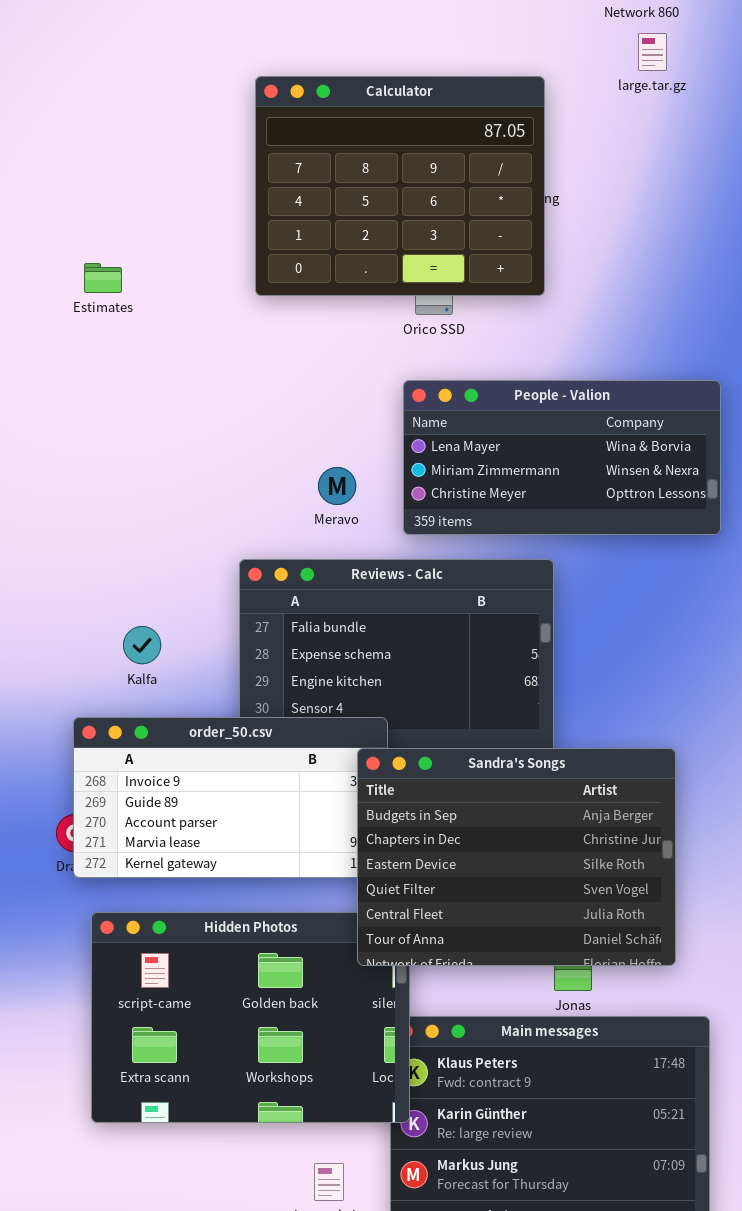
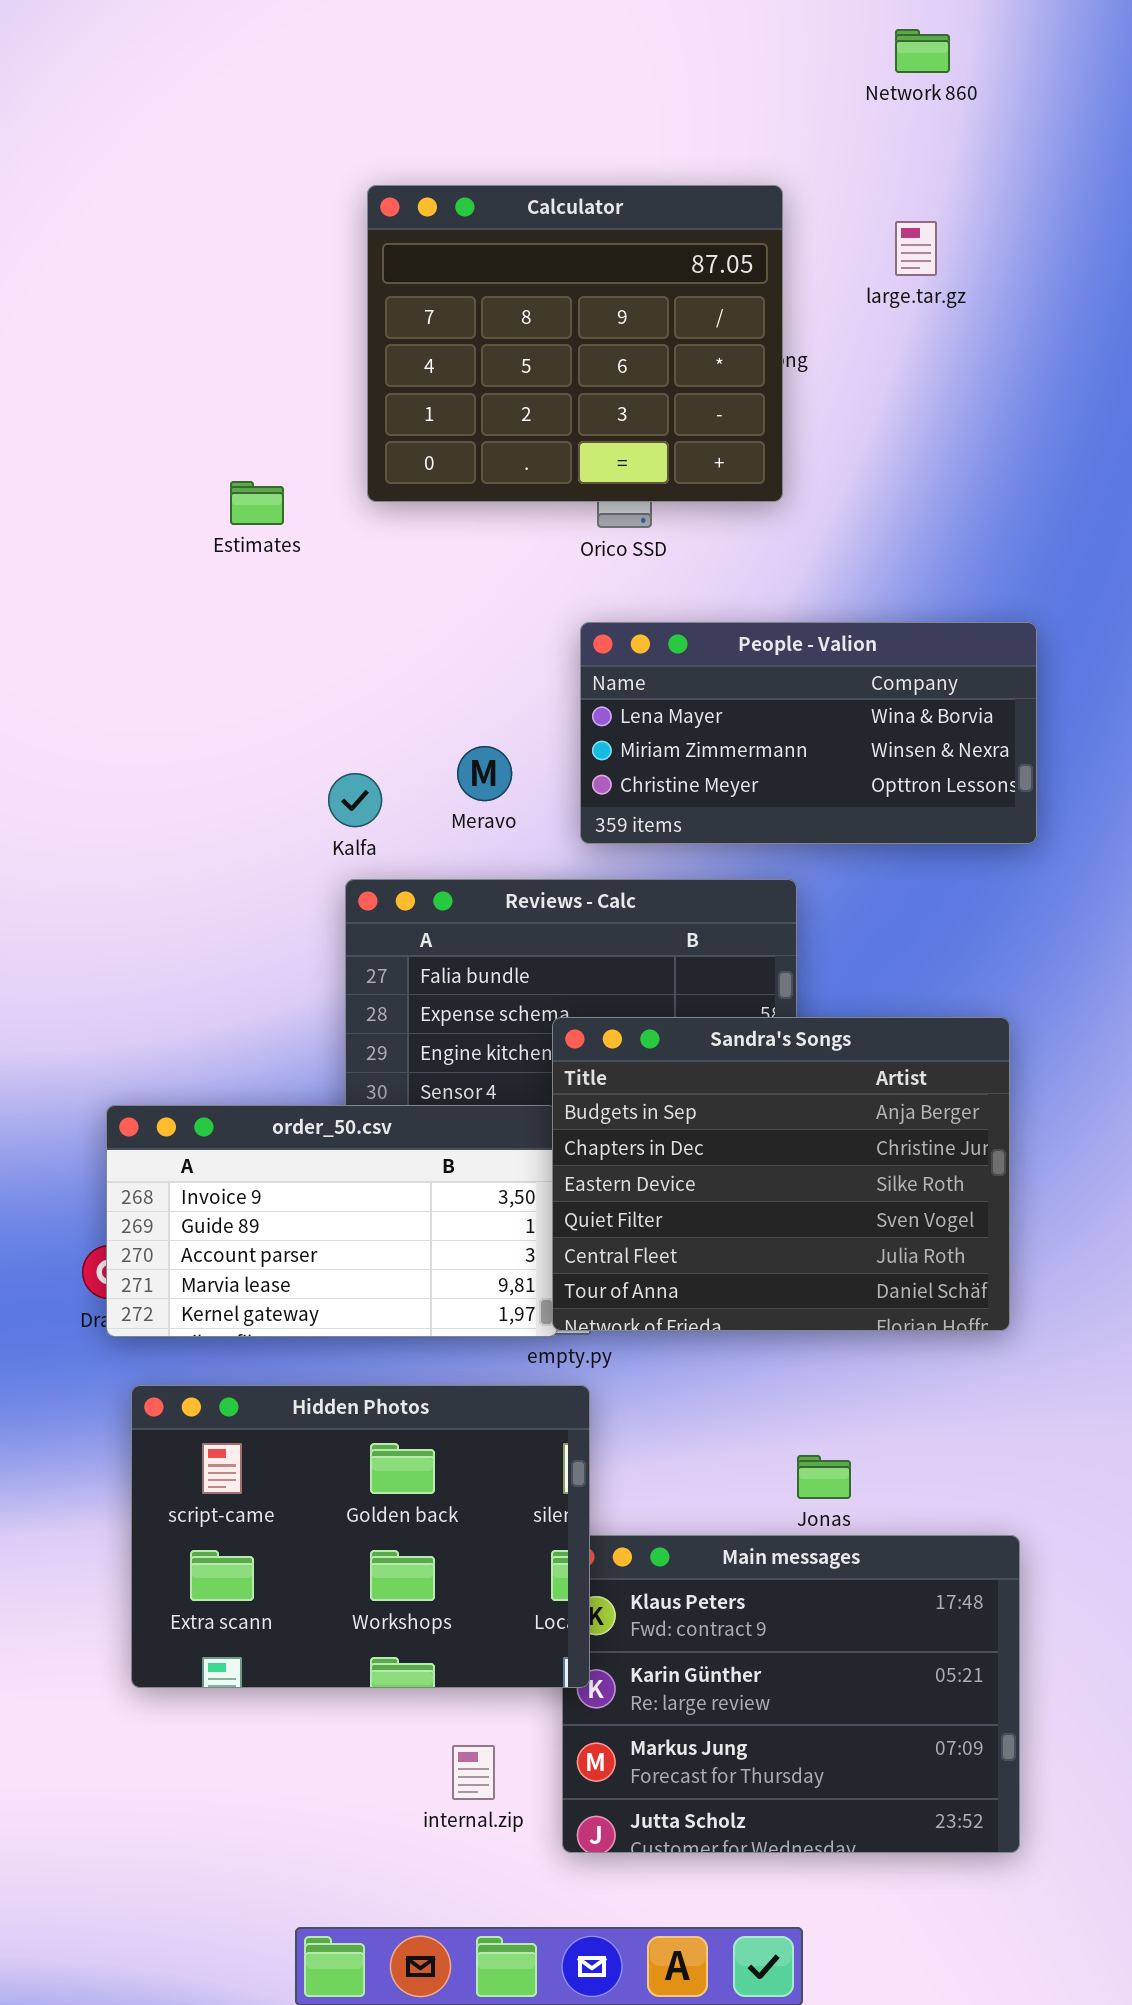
large.tar.gz: [638,33,667,71] -> [895,221,937,276], moved
Estimates: [84,263,122,293] -> [230,481,284,525], moved
Kalfa: [123,626,161,664] -> [328,773,382,827], moved
Sandra's Songs: [357,748,676,966] -> [552,1017,1010,1331], moved

